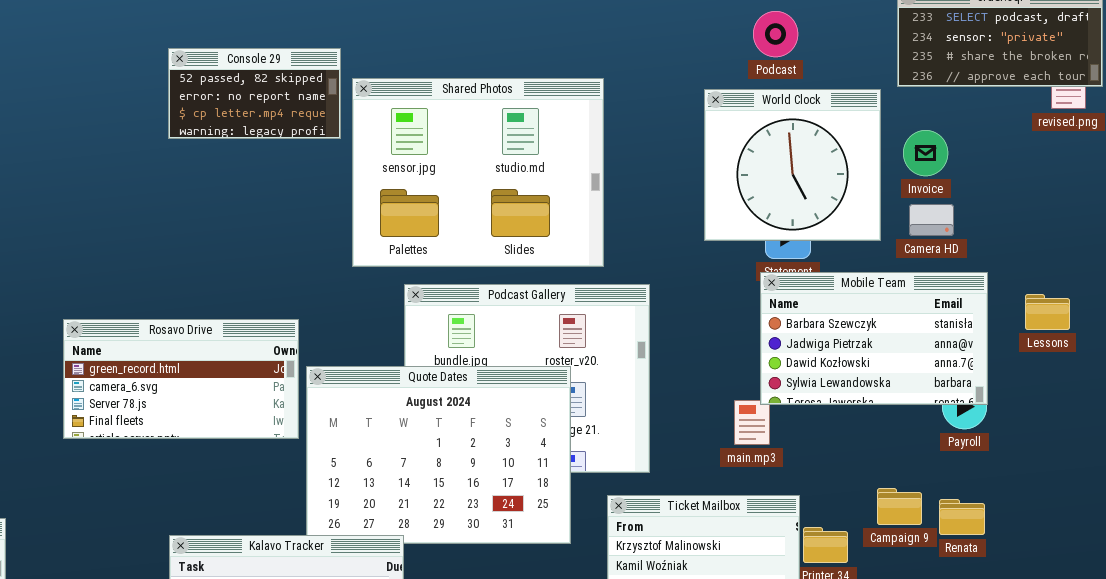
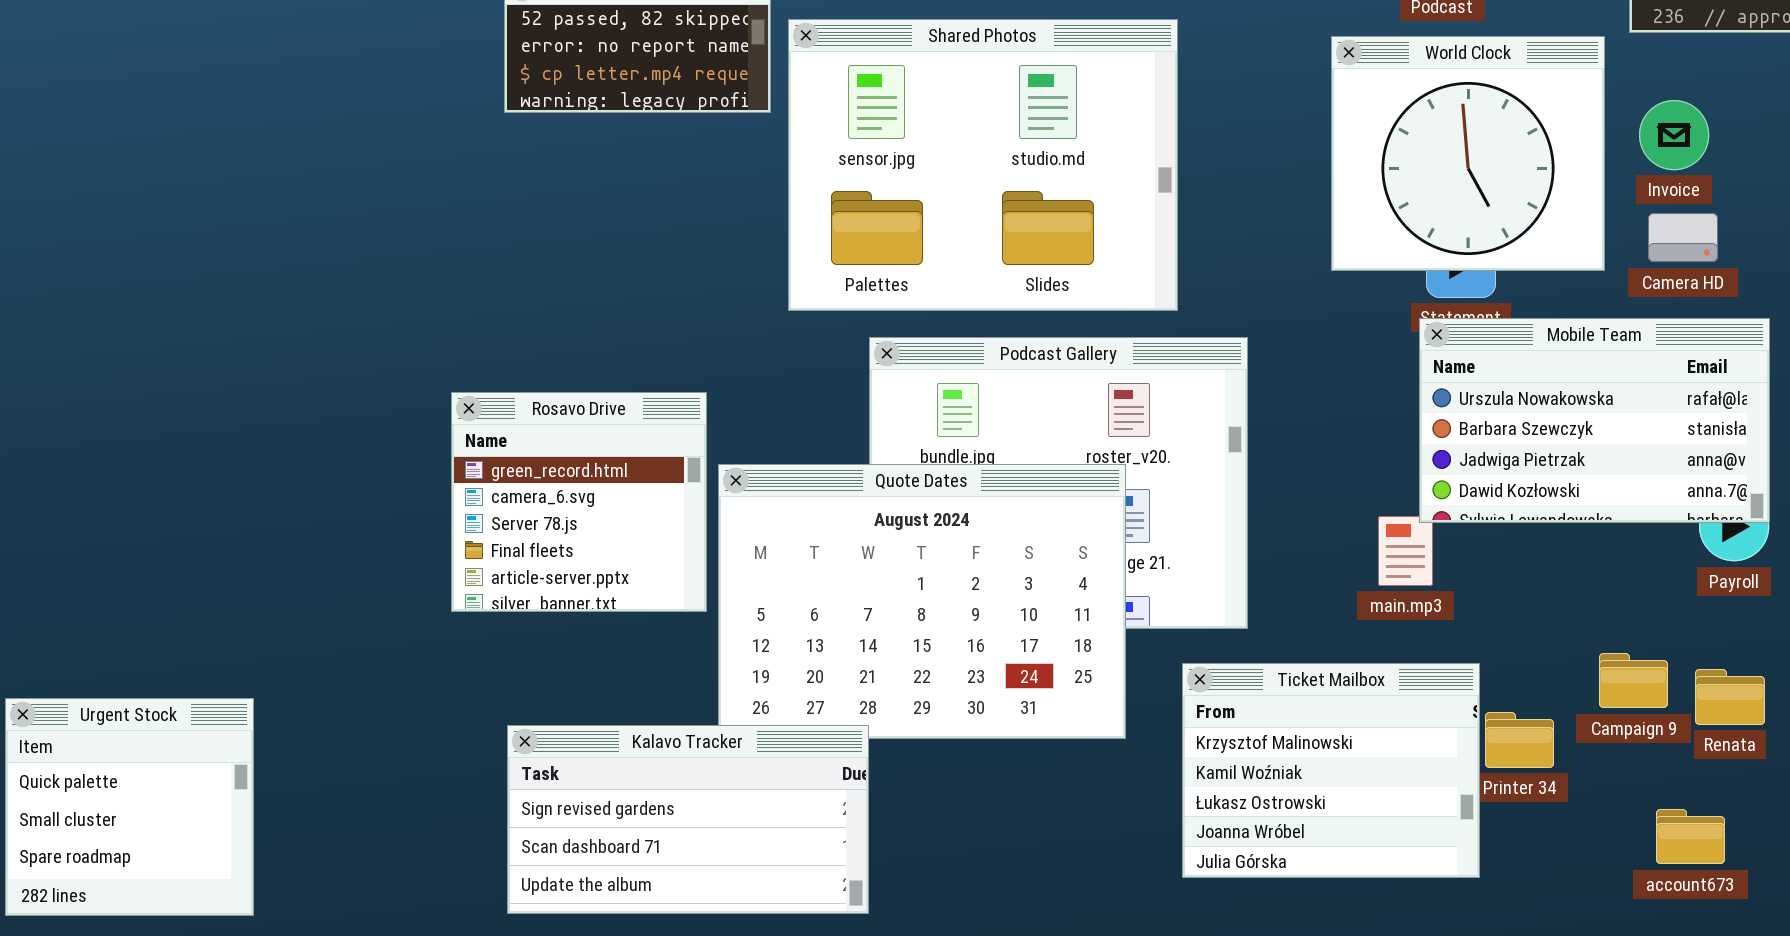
Mobile Team: [760,272,988,405] -> [1419,318,1770,523], scrolled up 1 row
Rosavo Drive: [63,319,299,439] -> [451,392,707,612], resized

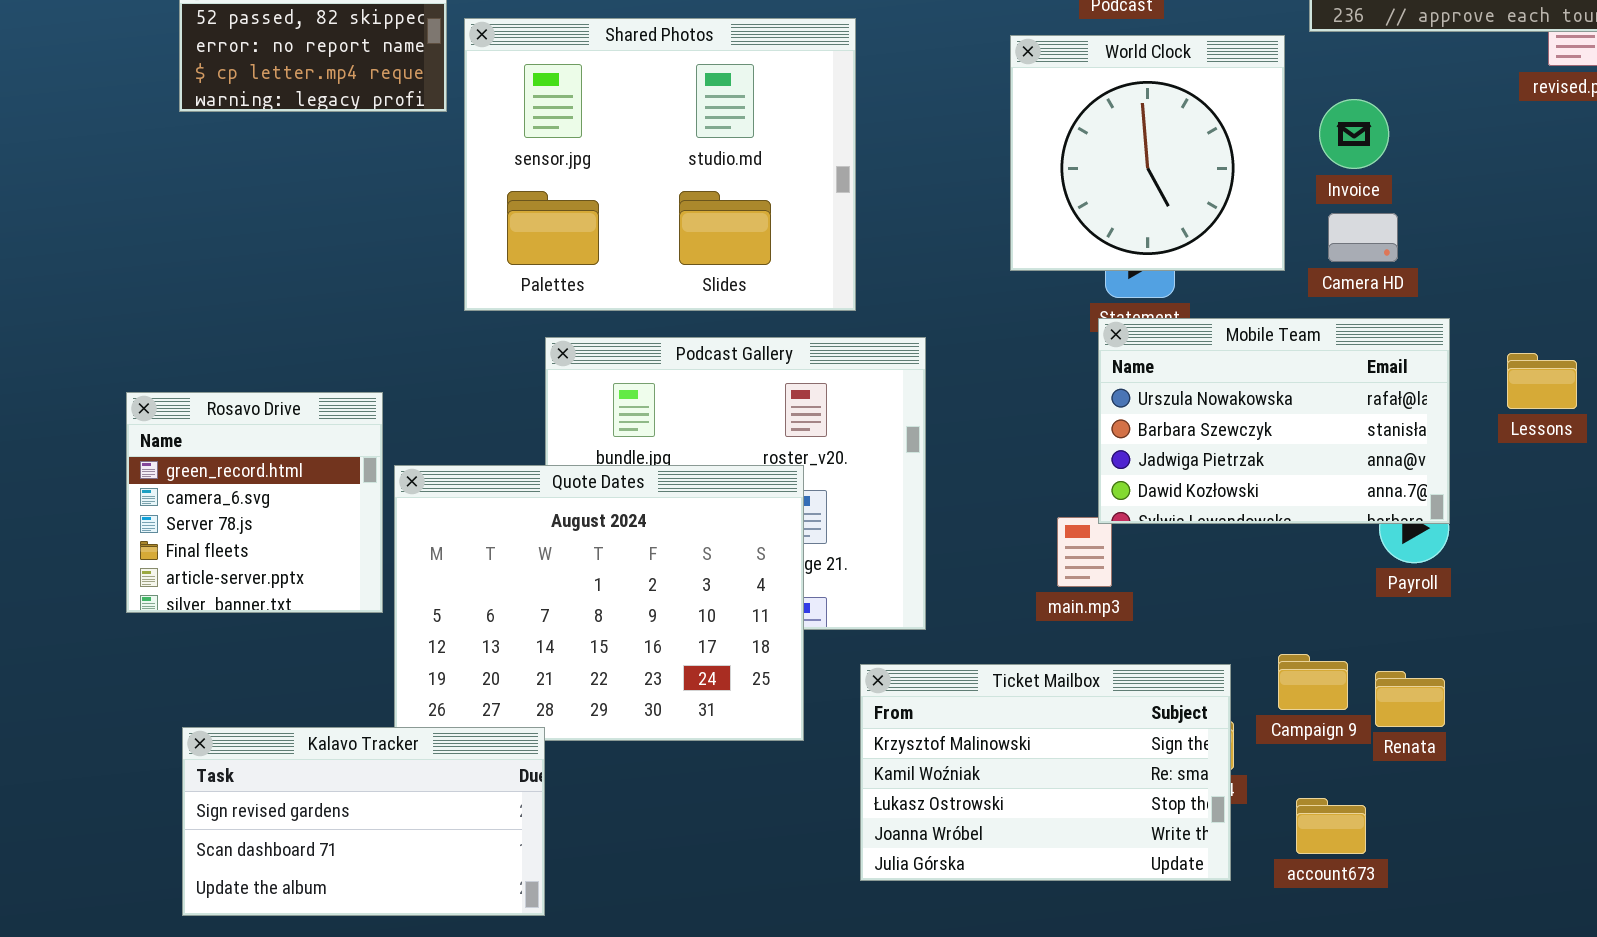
Ticket Mailbox: [1182,663,1480,878] -> [860,664,1231,881], resized
account673: [1656,809,1725,864] -> [1296,798,1366,854], moved

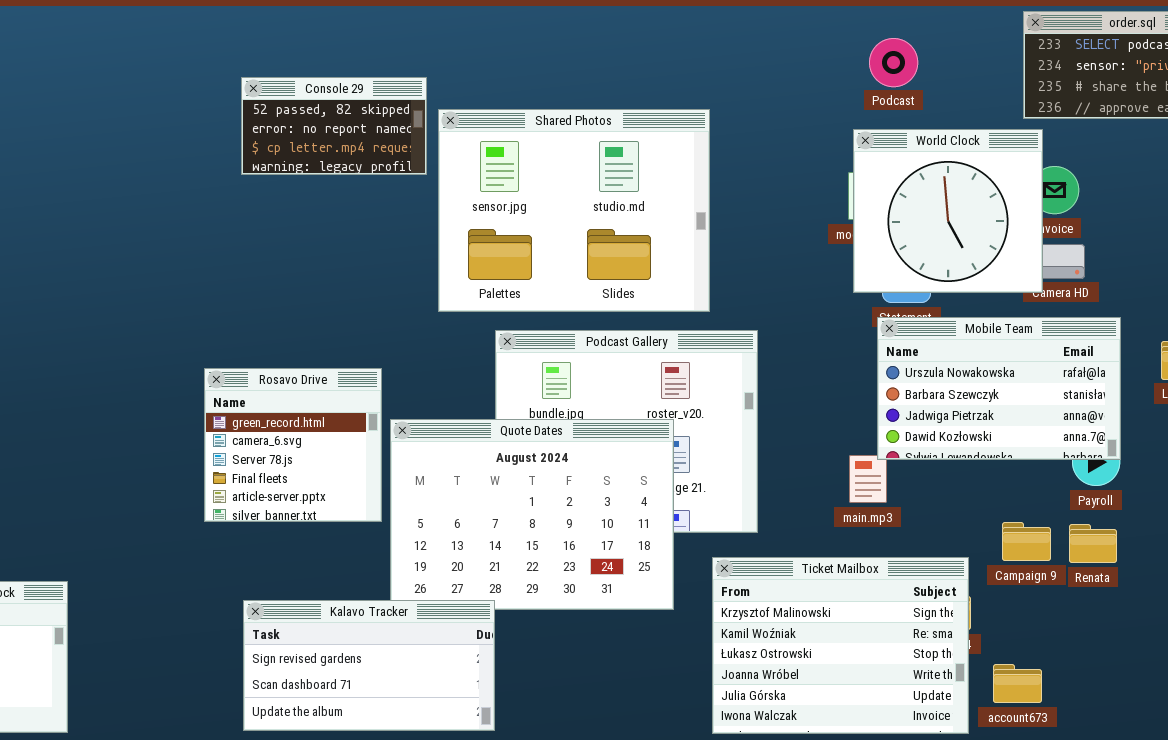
World Clock: [1010,35,1285,271] -> [853,129,1043,293], moved
Campaign 9: [1278,654,1348,710] -> [1002,522,1051,561], moved
Ticket Mailbox: [860,664,1231,881] -> [712,557,969,734], resized
Renata: [1375,671,1445,727] -> [1069,524,1117,563], moved
account673: [1296,798,1366,854] -> [993,664,1042,703], moved

